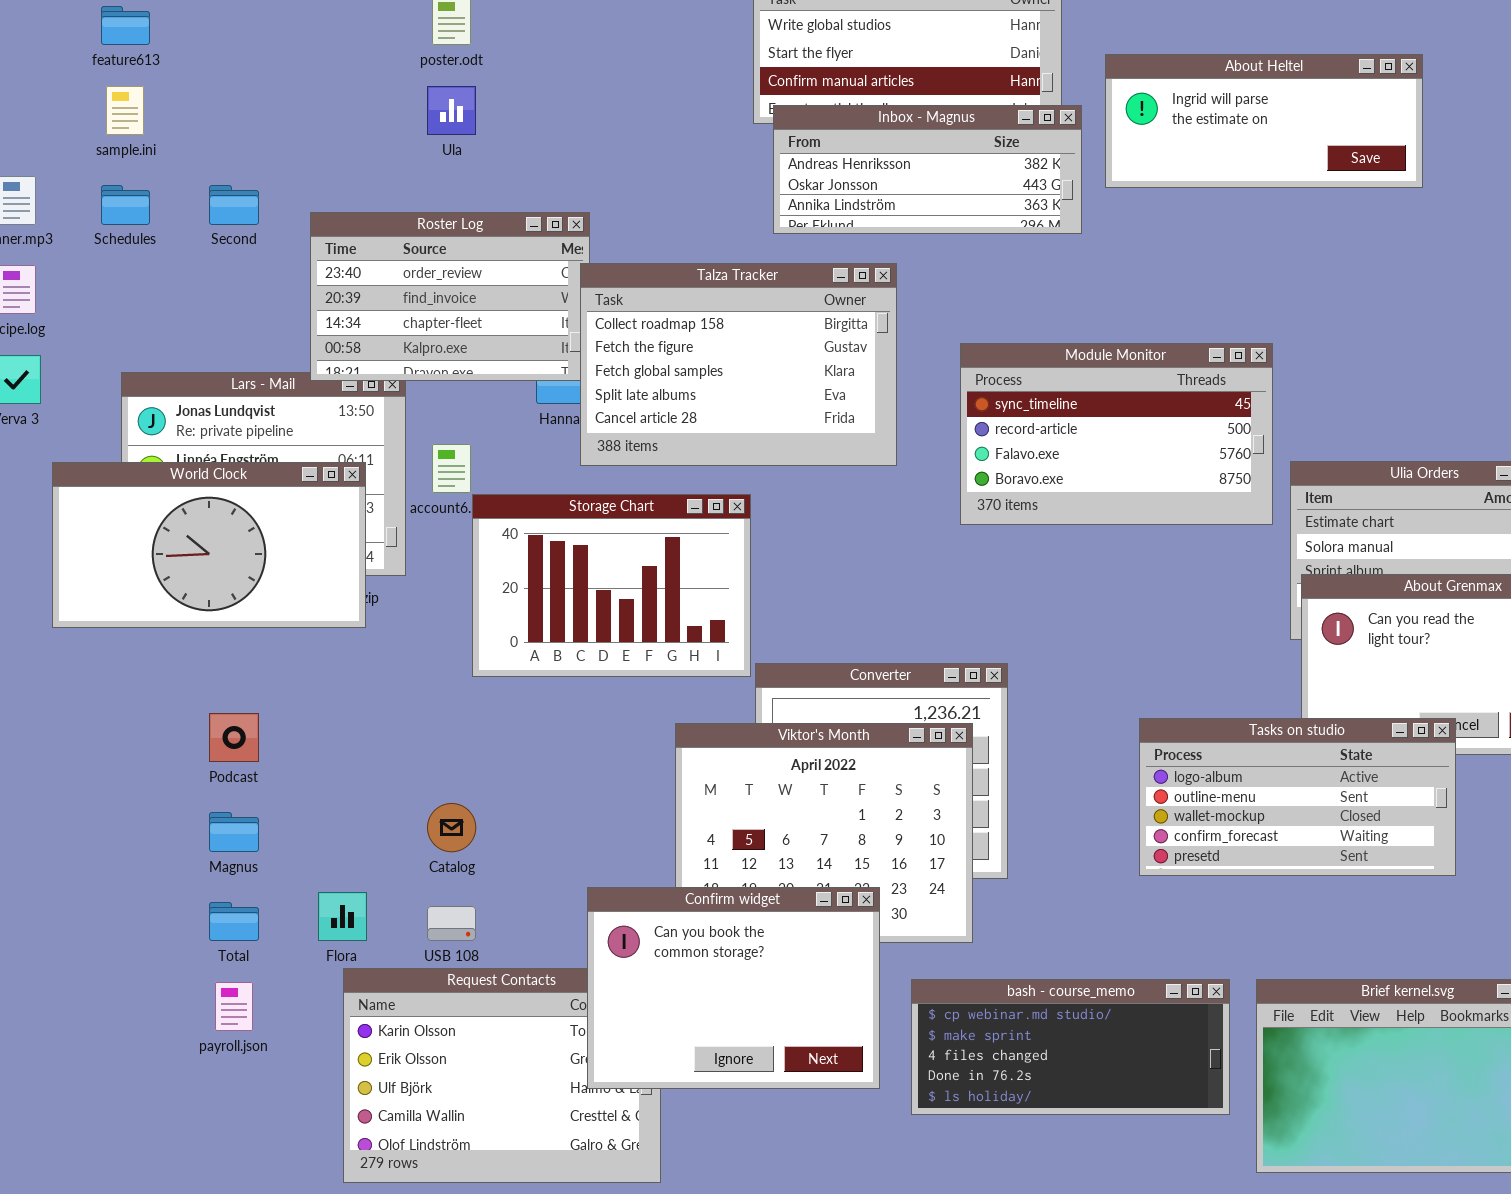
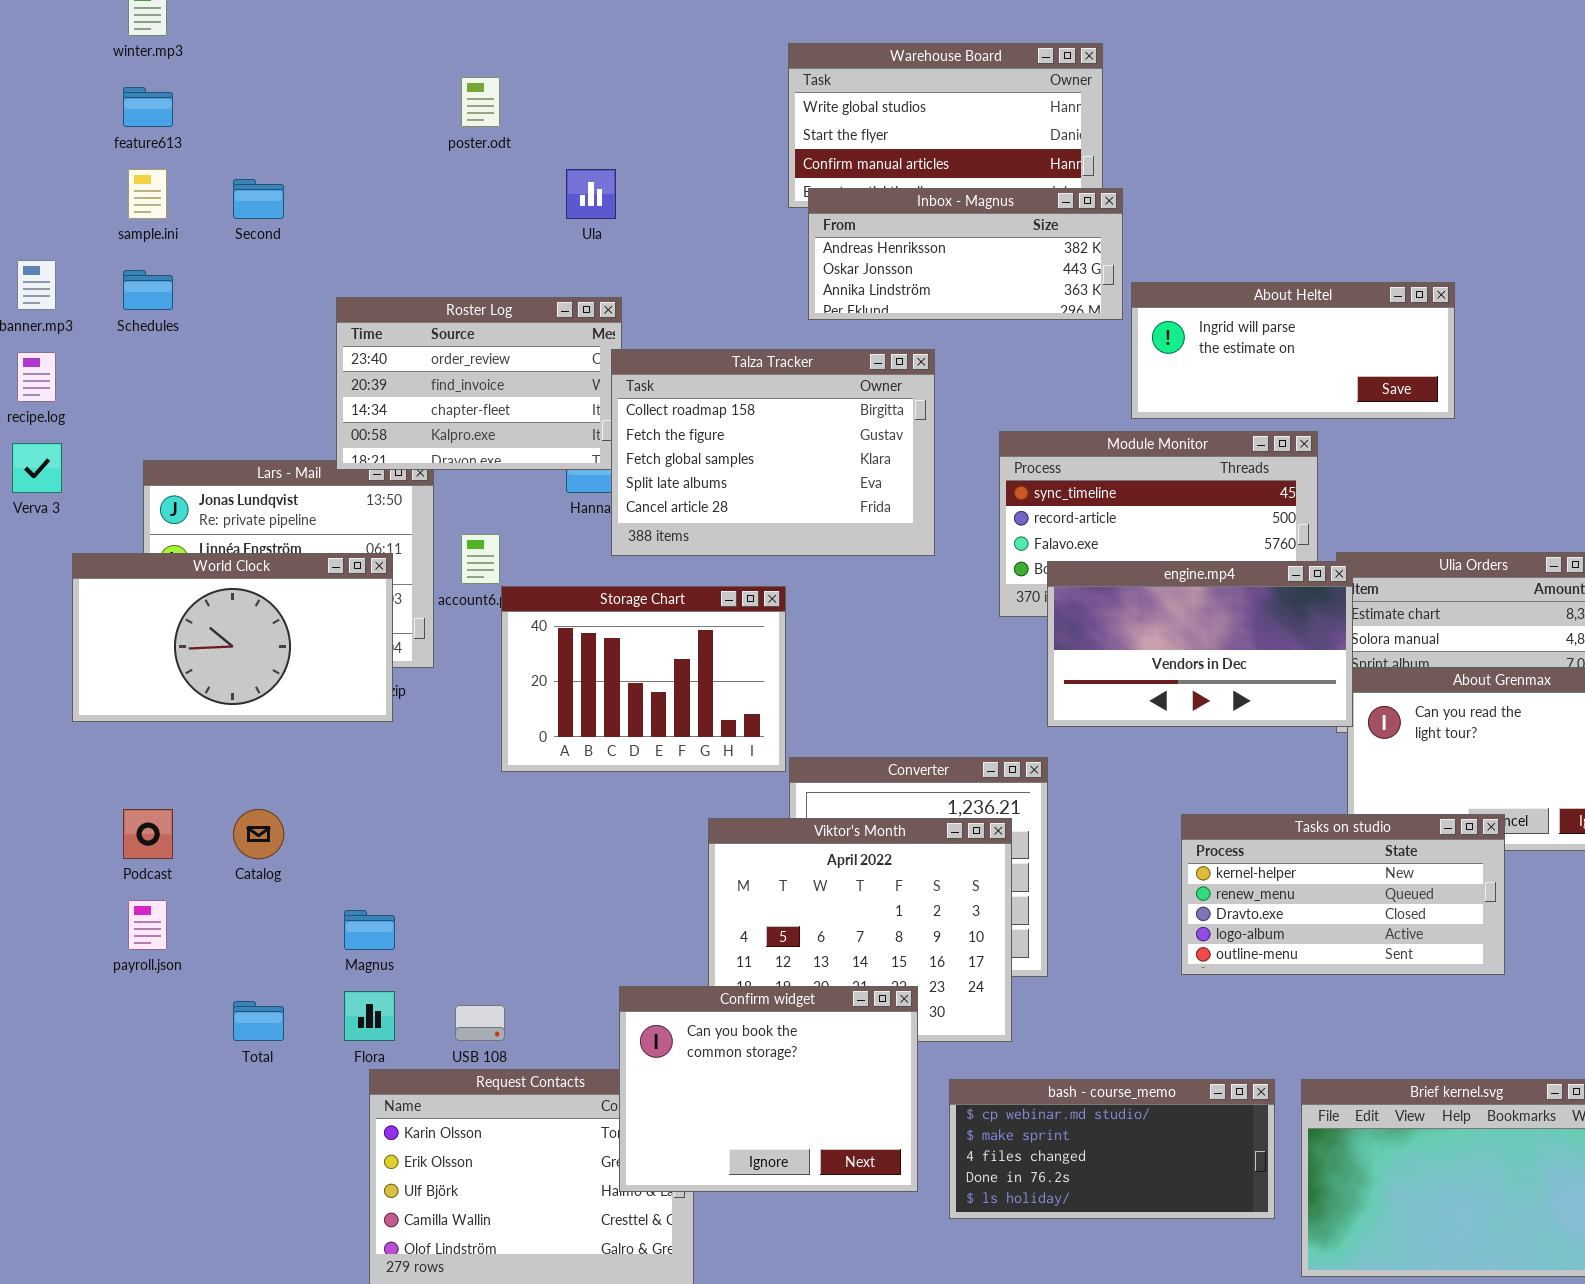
About Heltel: [1105,54,1423,188] -> [1131,282,1455,419], moved
Ula: [427,86,476,135] -> [566,169,616,219], moved
Second: [209,185,259,225] -> [233,179,284,219], moved
engine.mp4: none -> [1047,561,1353,727], opened
Podcast: [209,713,259,762] -> [123,809,173,859], moved
Tasks on studio: [1139,718,1456,876] -> [1181,814,1505,975], scrolled up 3 rows
Catalog: [427,803,476,852] -> [233,809,284,859], moved
Magnus: [209,812,259,852] -> [344,910,395,950], moved
payroll.json: [215,982,253,1031] -> [128,900,167,950], moved

